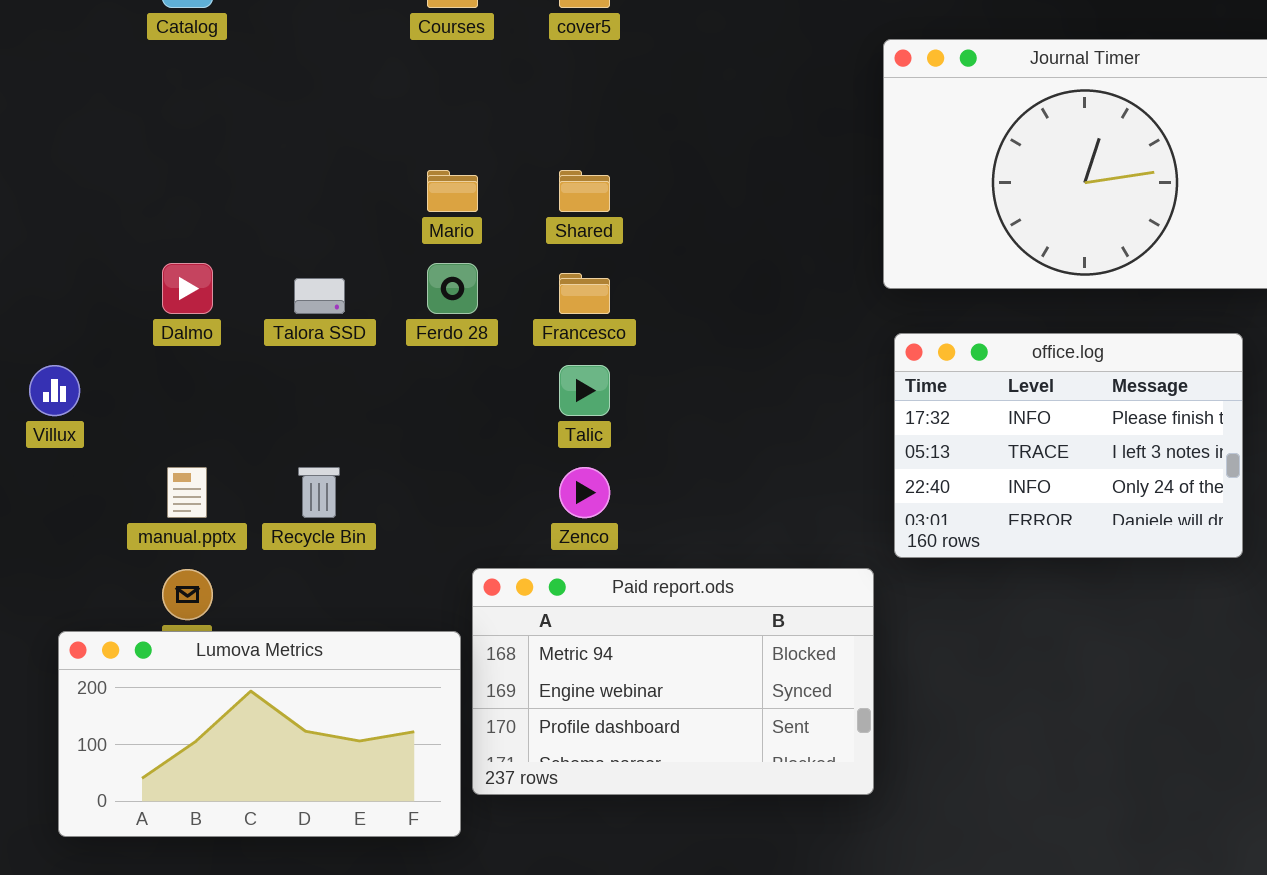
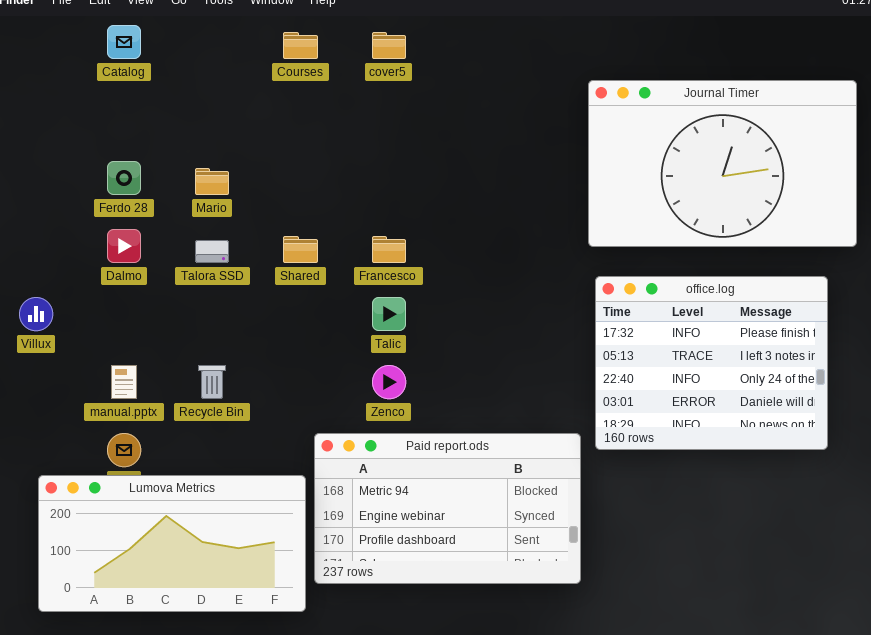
Mario: [427,170,478,212] -> [195,168,229,195], moved
Shared: [559,170,610,212] -> [283,236,318,263], moved
Ferdo 28: [427,263,478,314] -> [107,161,141,195], moved
office.log: [894,333,1243,558] -> [595,276,828,450], resized

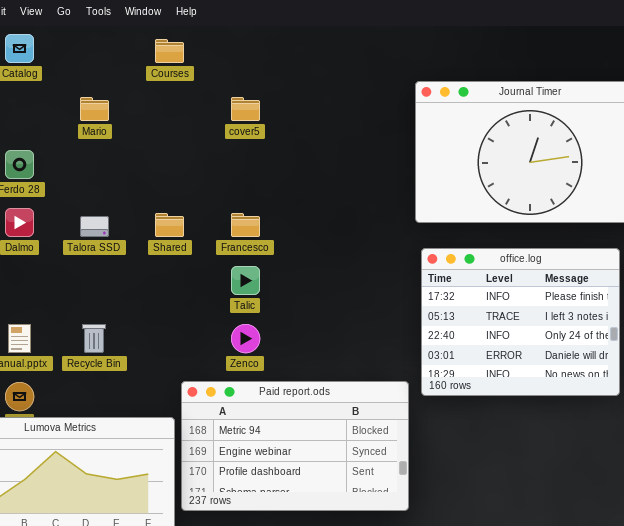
cover5: [372,32,406,59] -> [231,97,260,121], moved
Mario: [195,168,229,195] -> [80,97,109,121], moved

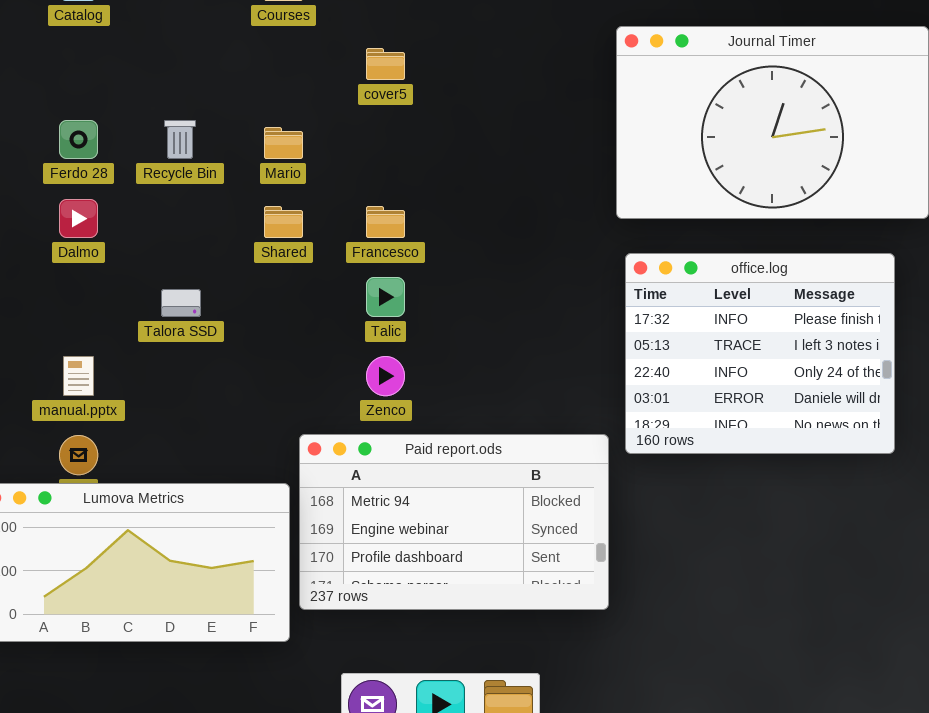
Mario: [80,97,109,121] -> [264,127,303,159], moved
Talora SSD: [80,216,109,237] -> [161,289,201,317], moved
Recycle Bin: [82,324,106,353] -> [164,120,196,159], moved

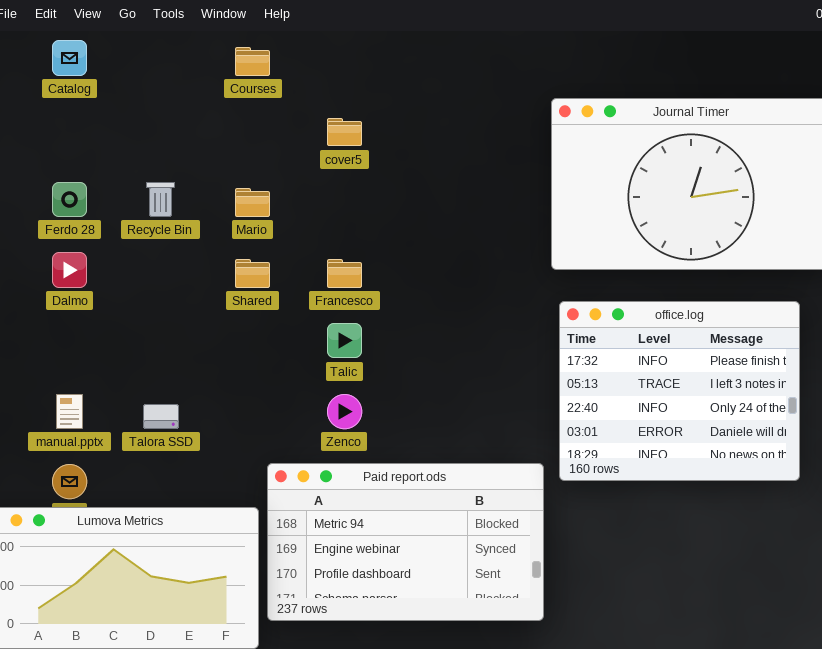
Talora SSD: [161,289,201,317] -> [143,404,179,429], moved

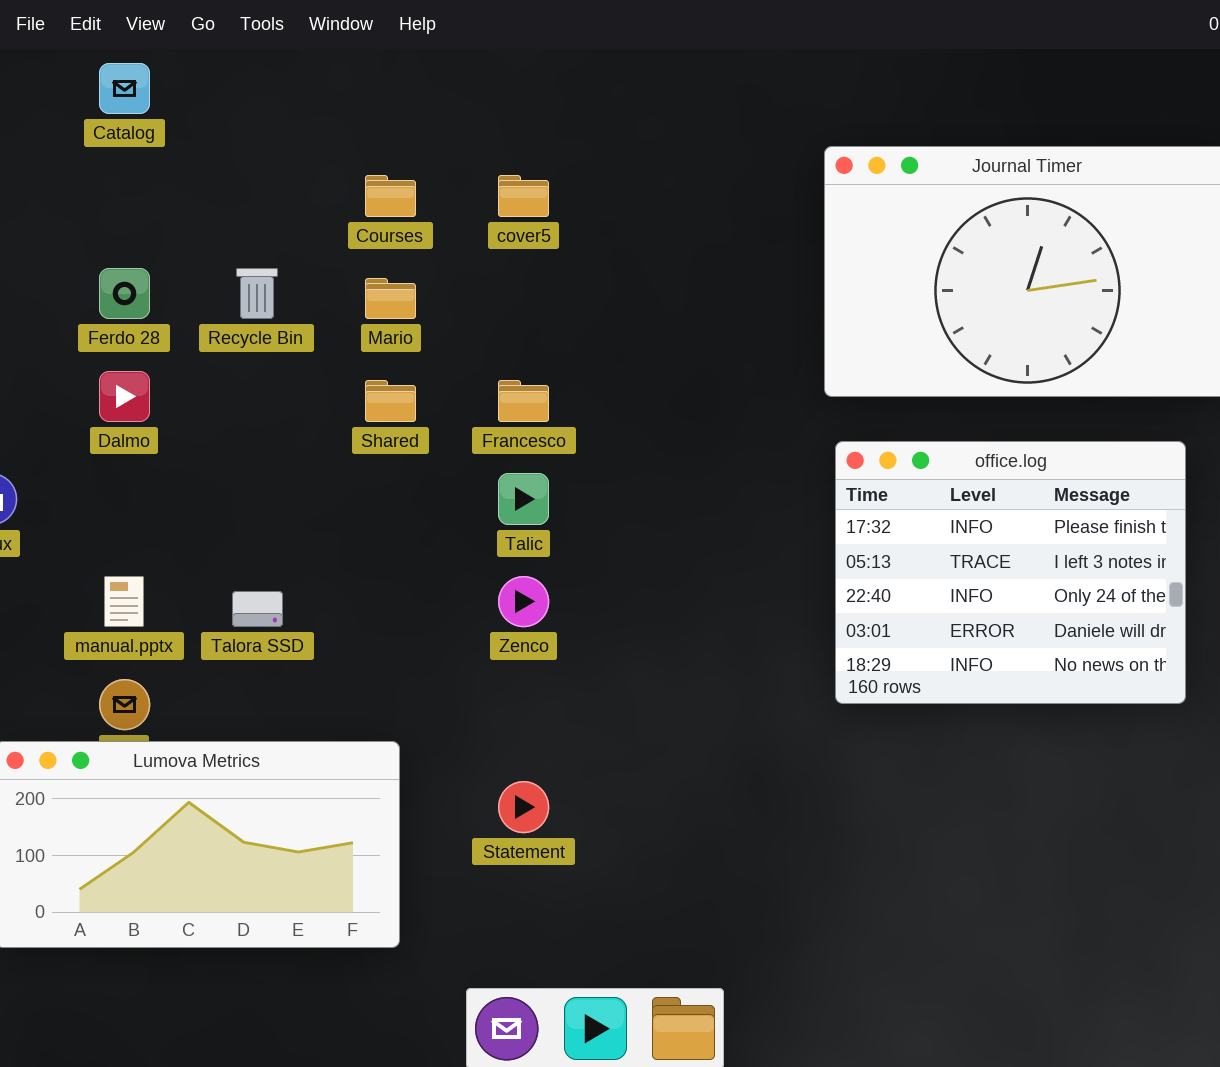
Courses: [235,47,270,76] -> [365,175,416,217], moved
Paid report.ods: [267,463,544,621] -> none, closed

